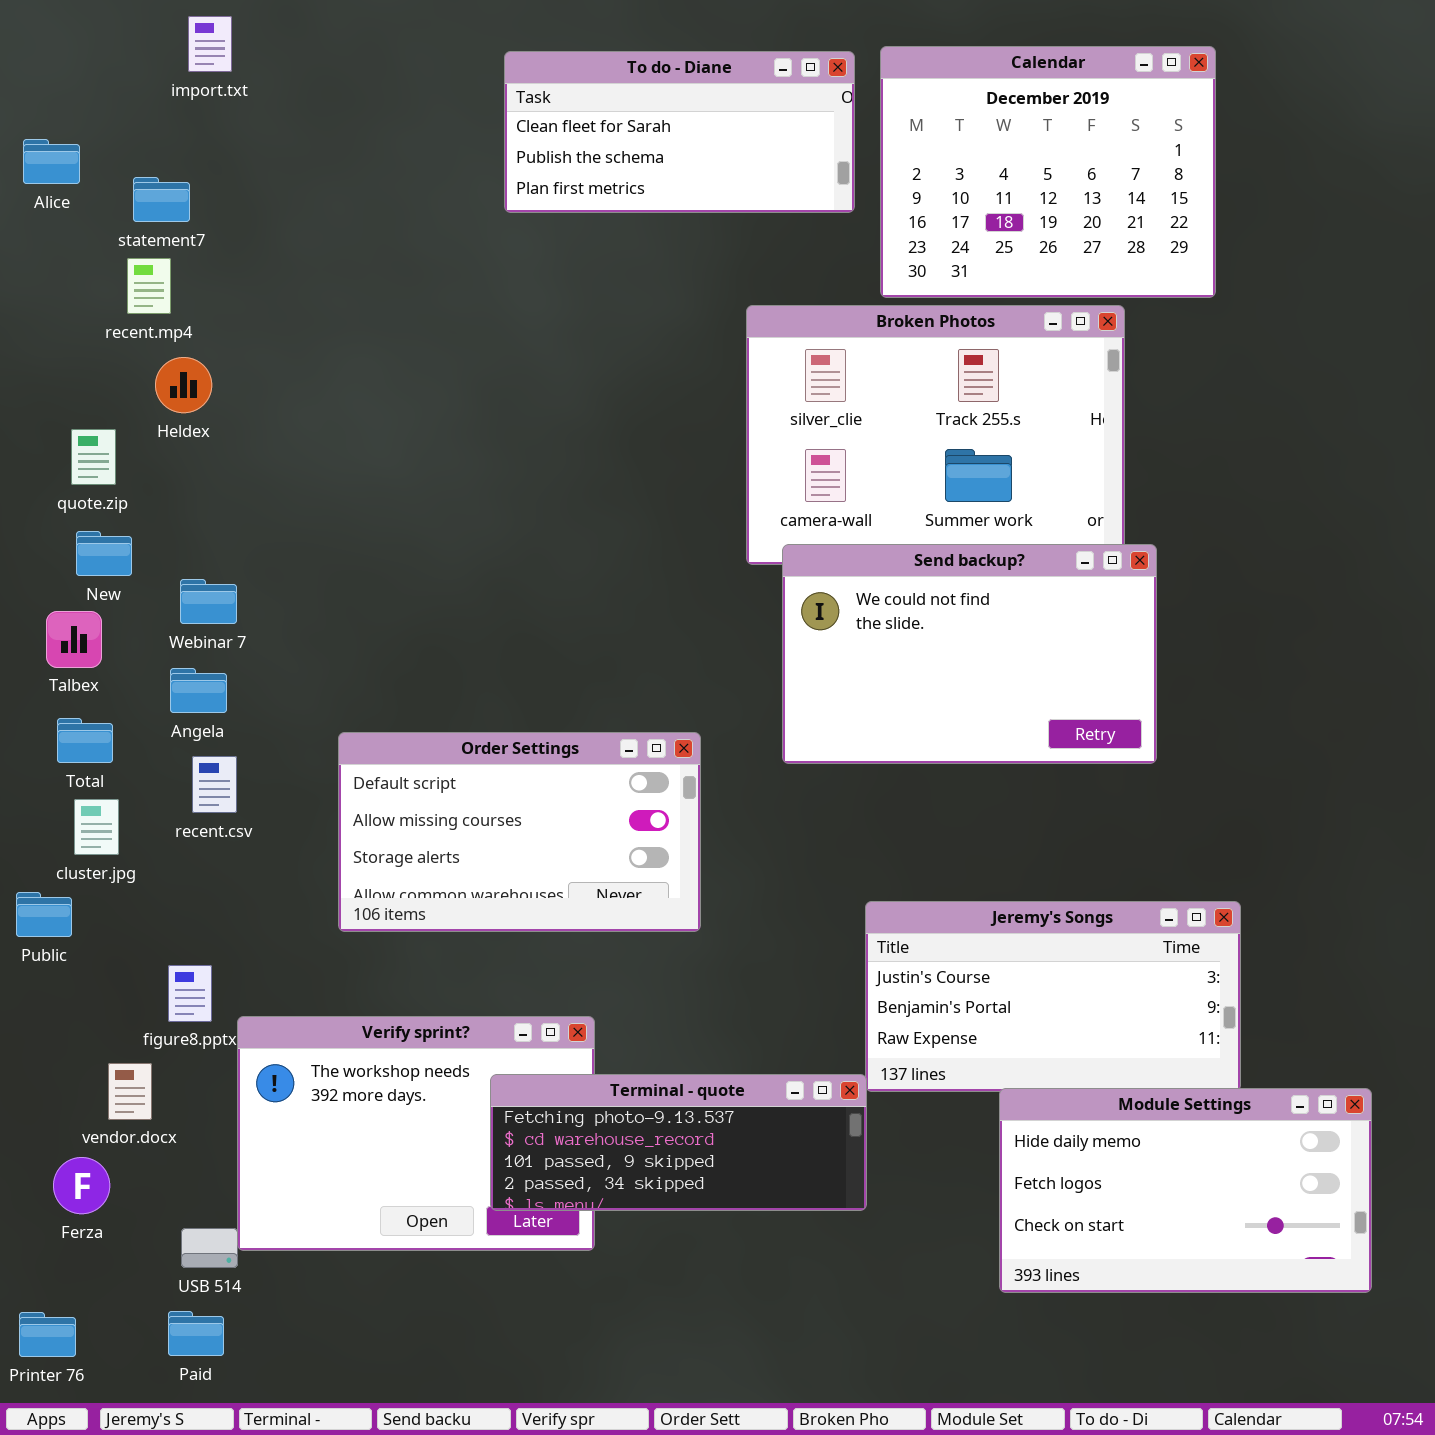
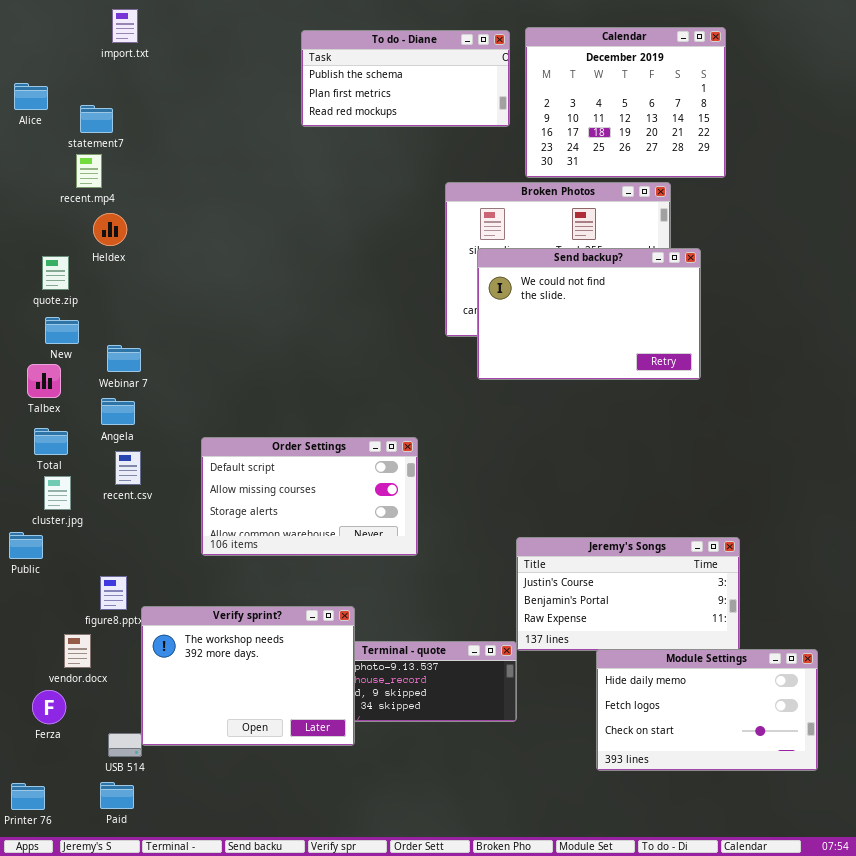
To do - Diane: [504,51,855,213] -> [301,30,510,127], scrolled down 1 row
Send backup?: [782,544,1157,764] -> [477,248,701,380], moved
Verify sprint?: [237,1016,595,1251] -> [141,606,355,746], raised

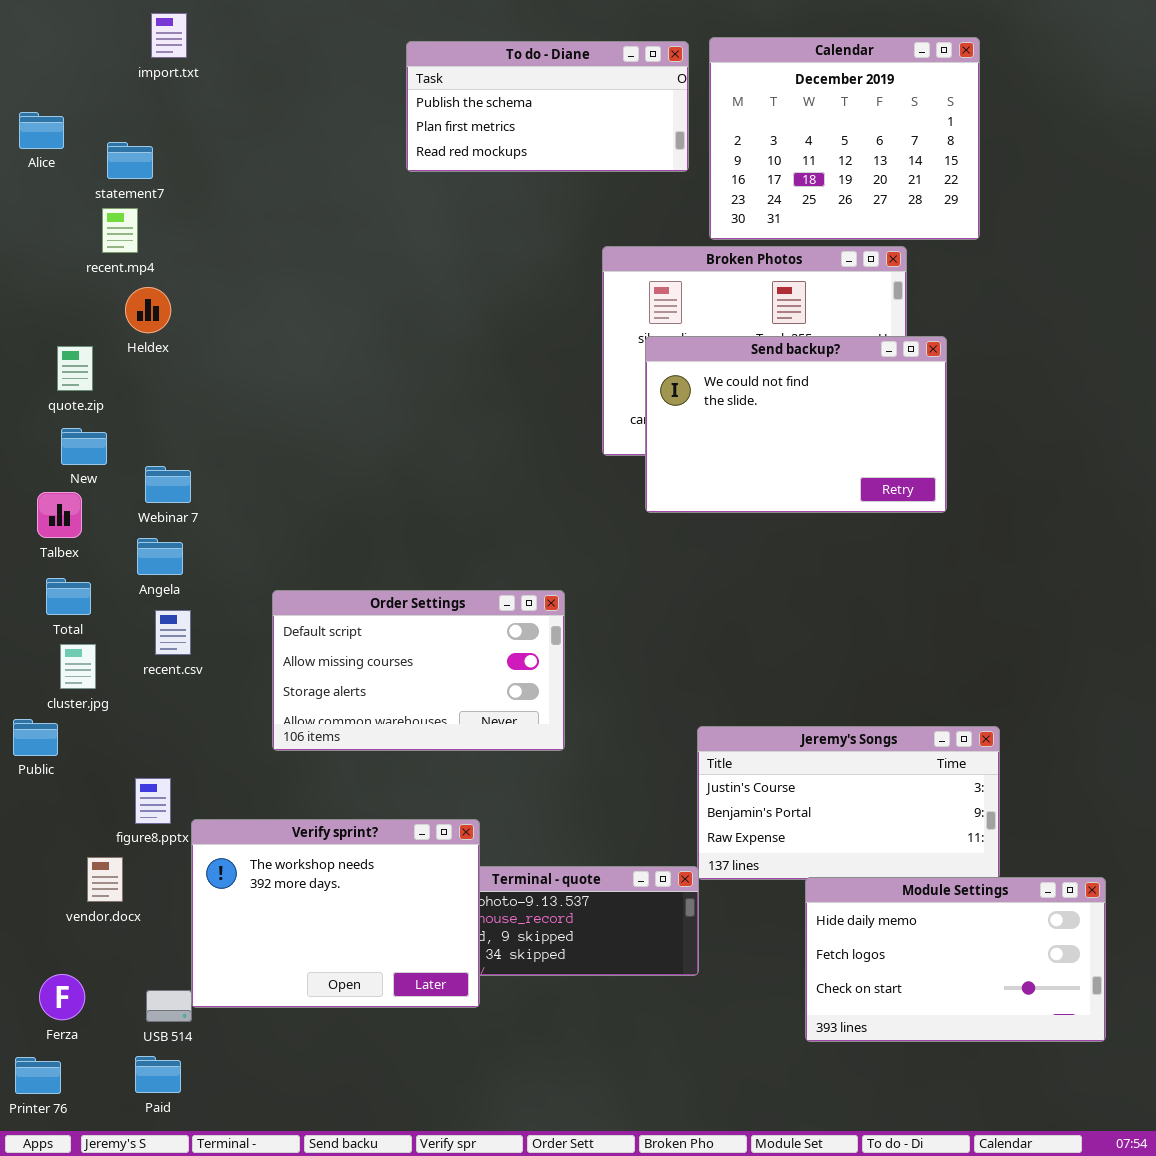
Ferza: [32,690,66,724] -> [39,974,85,1020], moved

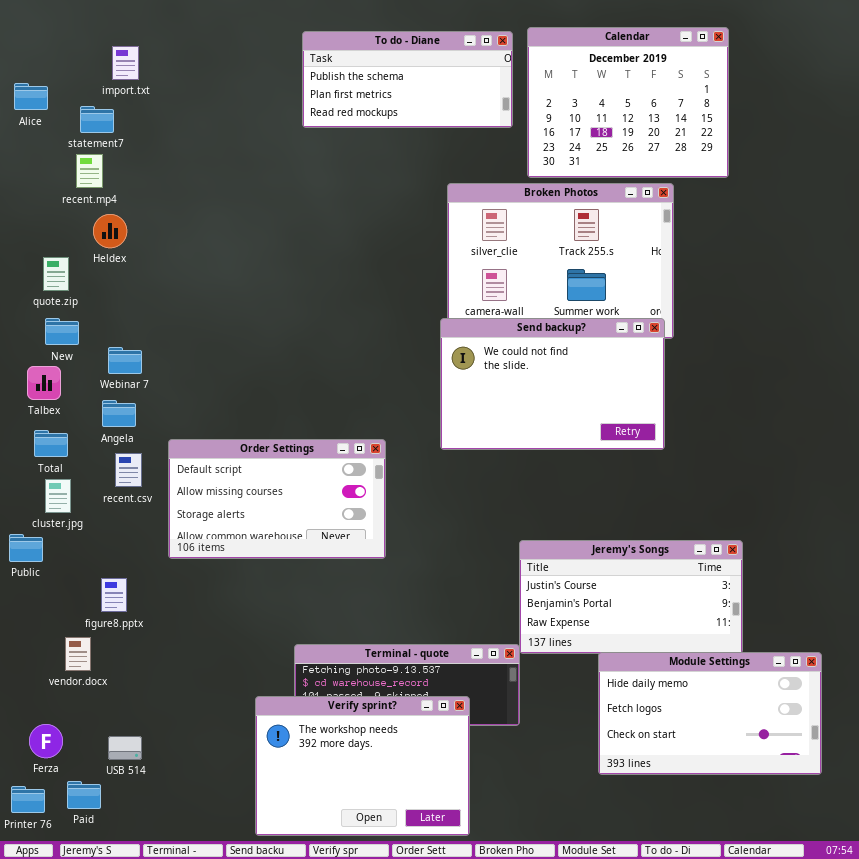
import.txt: [151,13,187,58] -> [112,46,139,80], moved
Send backup?: [645,336,947,513] -> [440,318,665,450], moved
Order Settings: [272,590,565,751] -> [168,439,386,559], moved
Verify sprint?: [191,819,480,1008] -> [255,696,470,836], moved
Paid: [135,1056,181,1093] -> [67,781,101,809], moved

